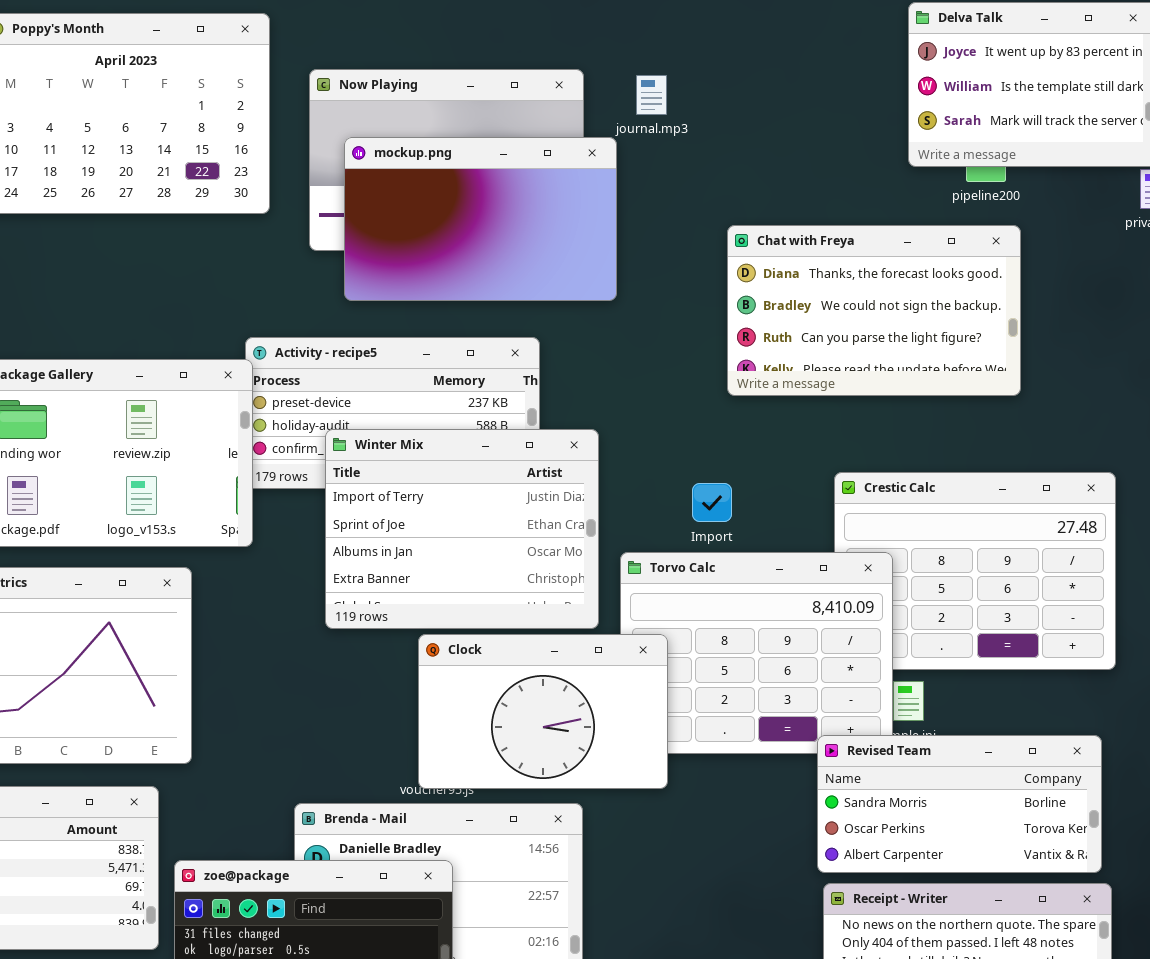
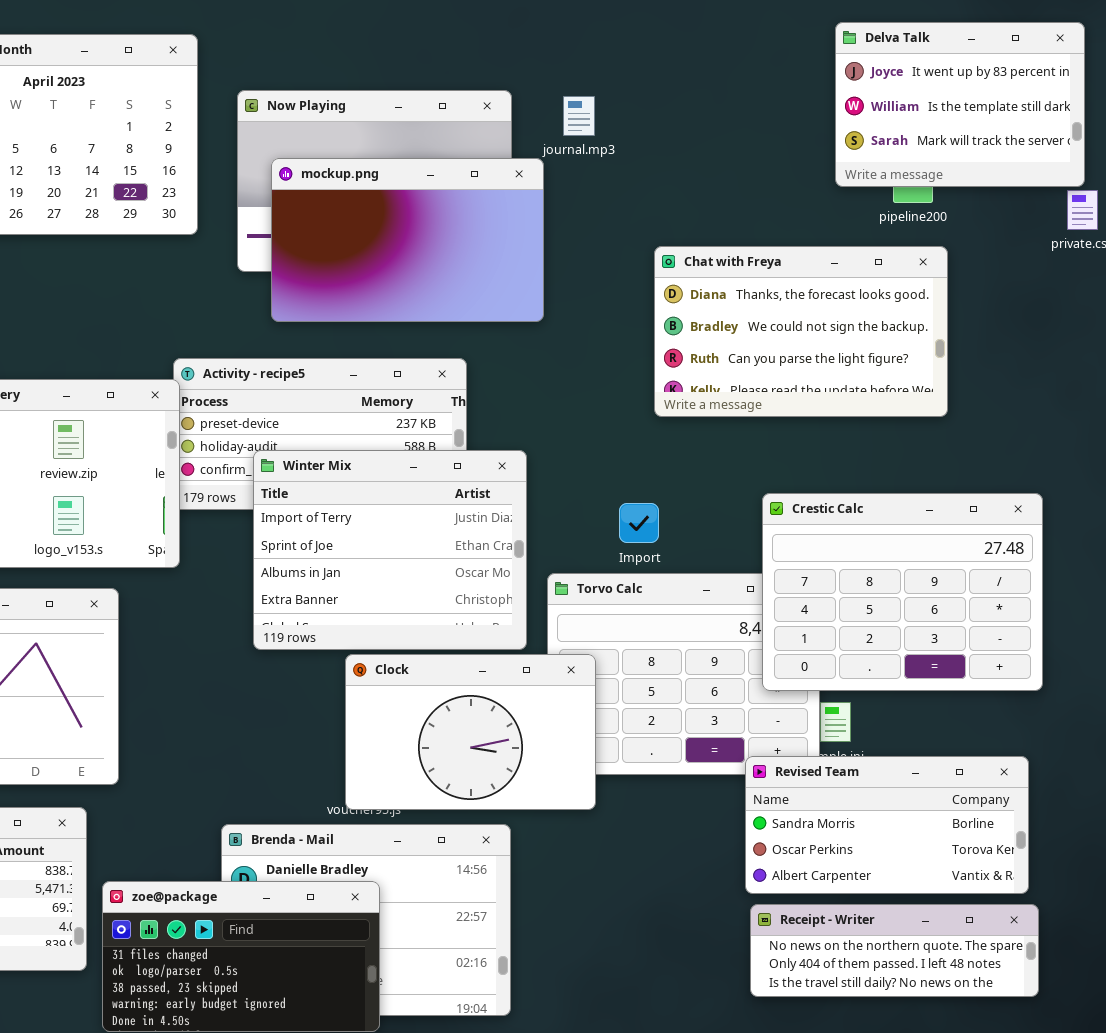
Crestic Calc: [834,472,1116,670] -> [762,493,1043,691], raised

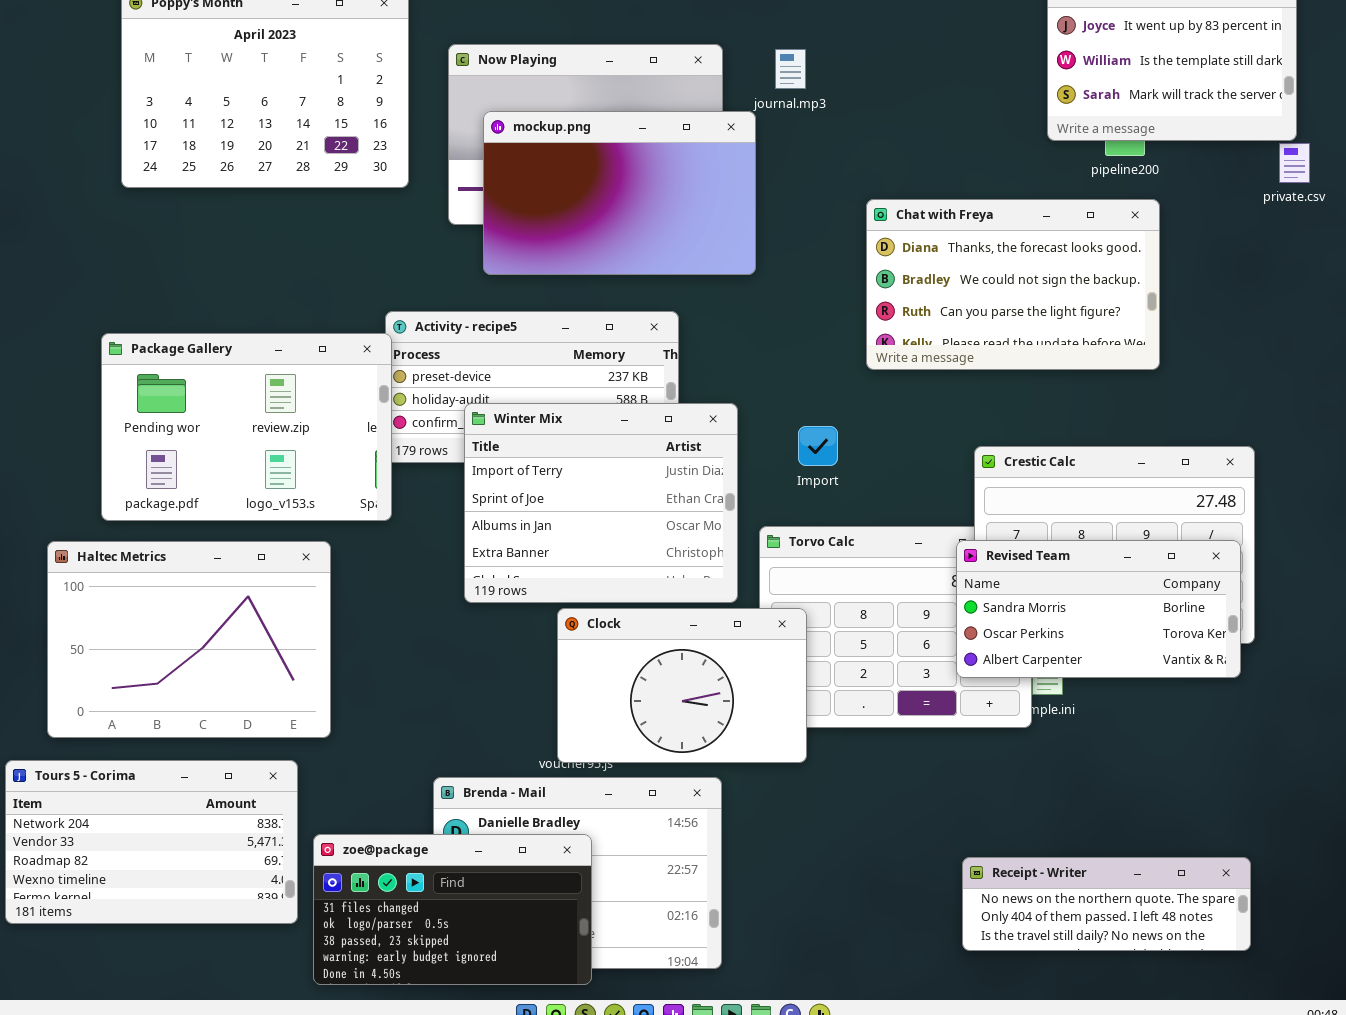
Import: [619,503,659,543] -> [798,426,838,466], moved
Revised Team: [745,756,1029,894] -> [956,540,1241,678], moved

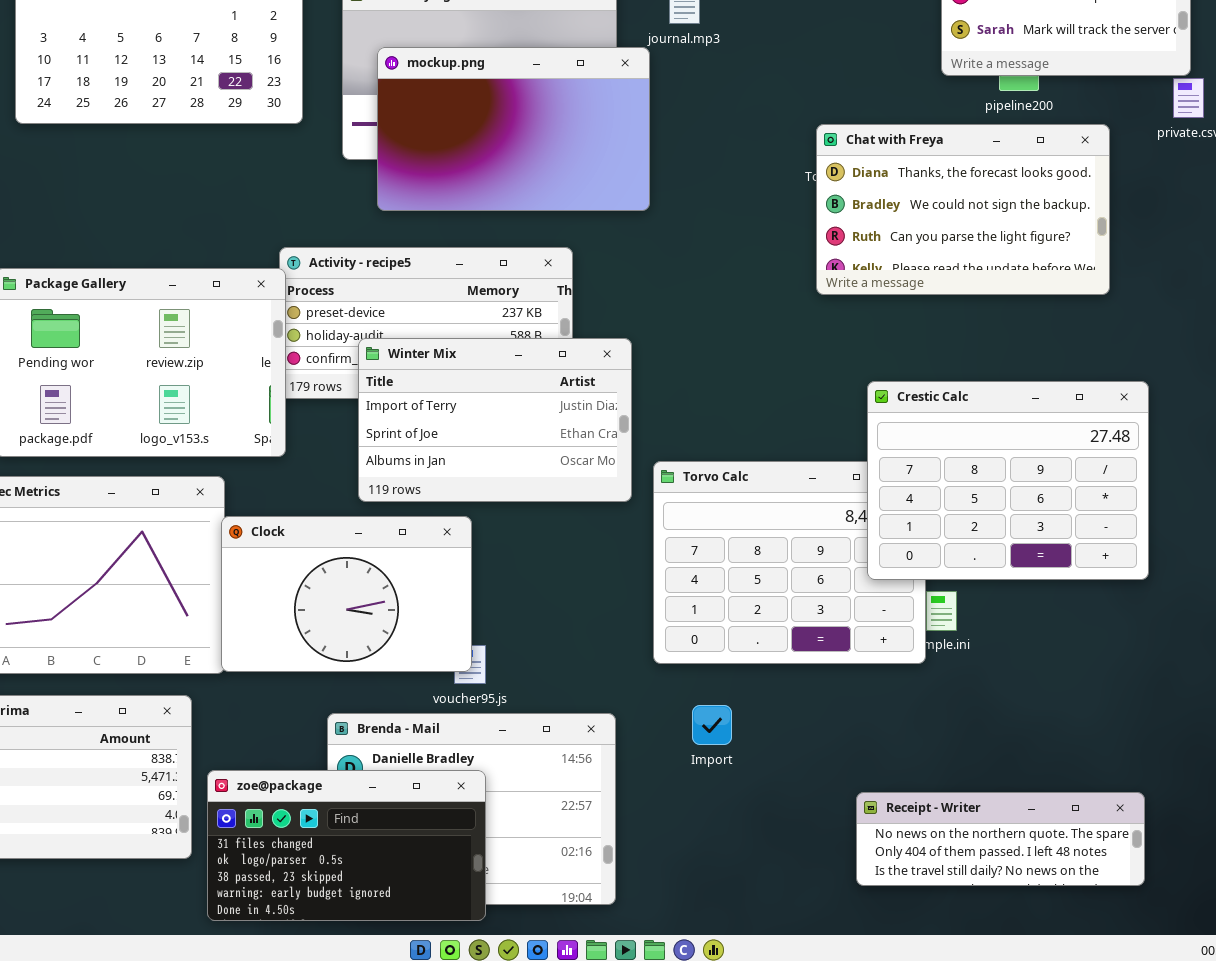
Chat with Freya: [866,199,1160,370] -> [816,124,1110,295], moved
Winter Mix: [464,403,738,603] -> [358,338,632,502], resized
Import: [798,426,838,466] -> [692,705,732,745], moved
Revised Team: [956,540,1241,678] -> none, closed
Clock: [557,608,807,763] -> [221,516,472,672], moved

